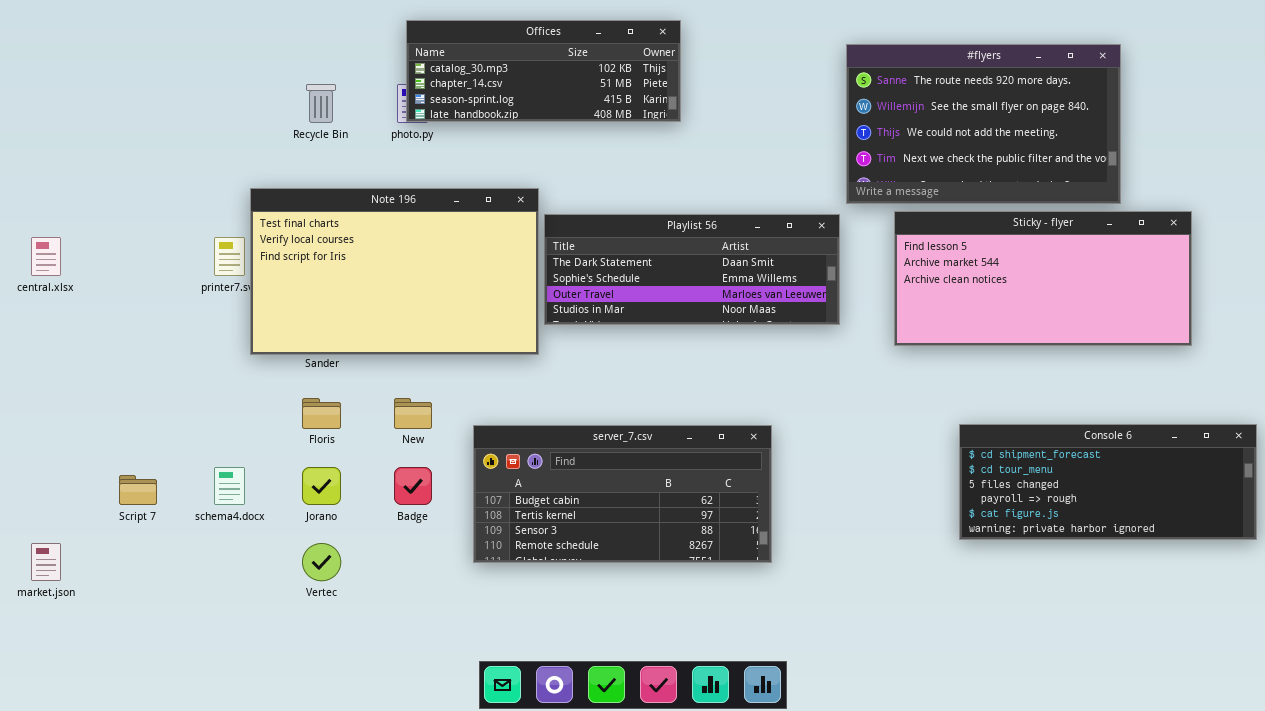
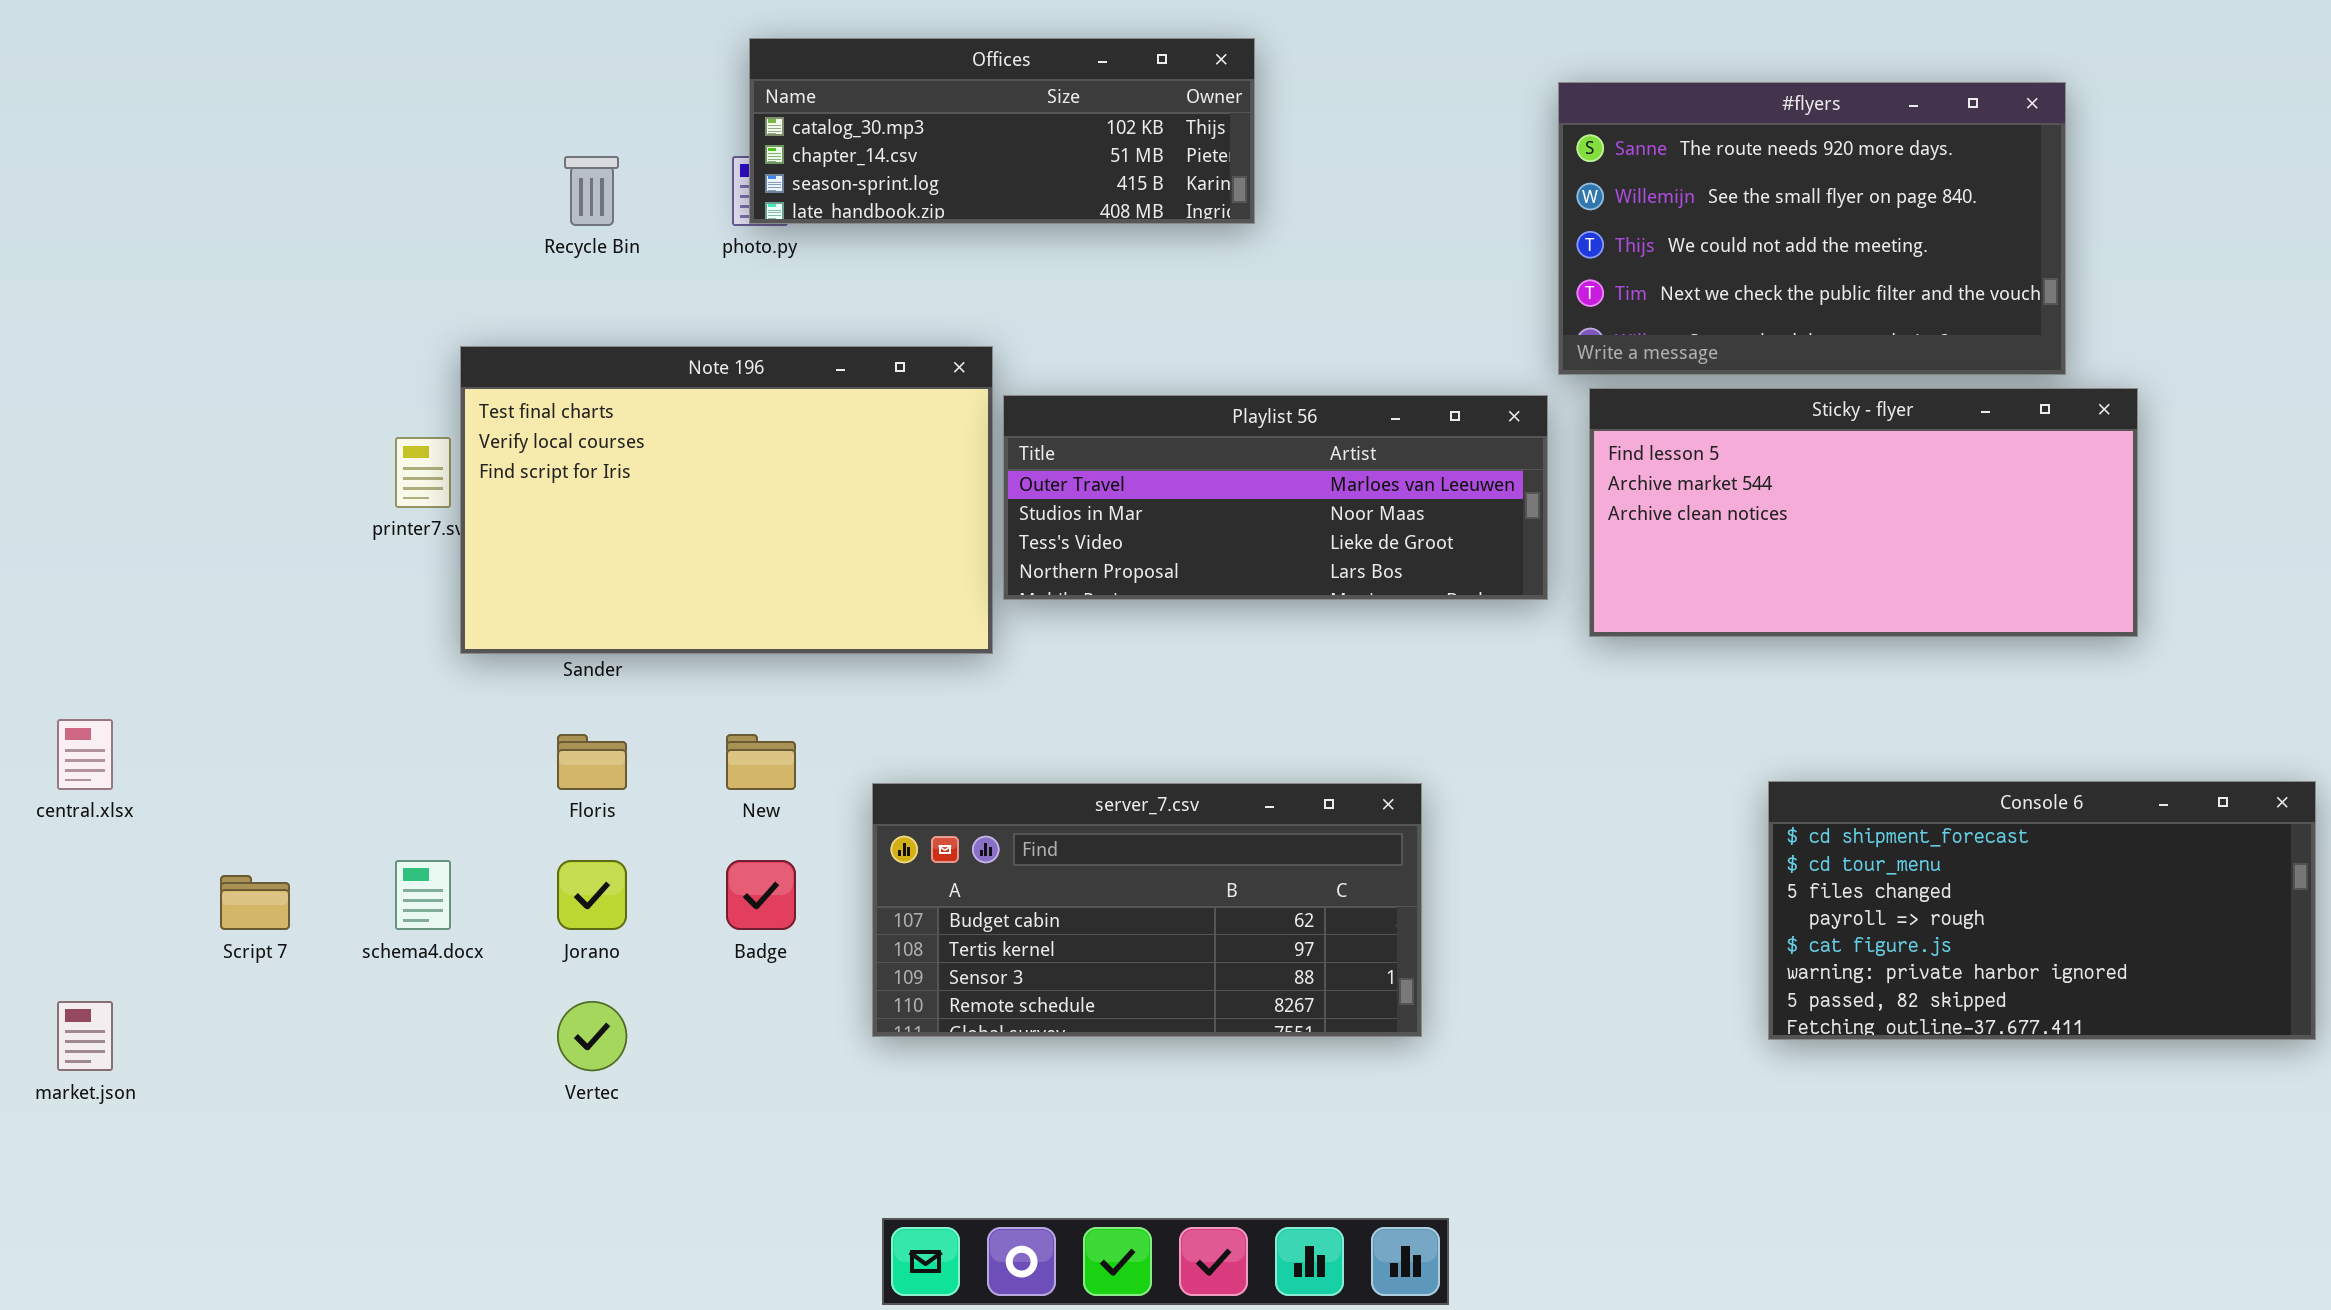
Sticky - flyer: [894,211,1192,346] -> [1589,388,2138,637], moved
Playlist 56: [544,214,840,325] -> [1003,395,1548,600], scrolled down 2 rows
central.xlsx: [31,237,61,276] -> [57,719,113,790], moved
Console 6: [959,424,1257,540] -> [1768,781,2316,1040], resized

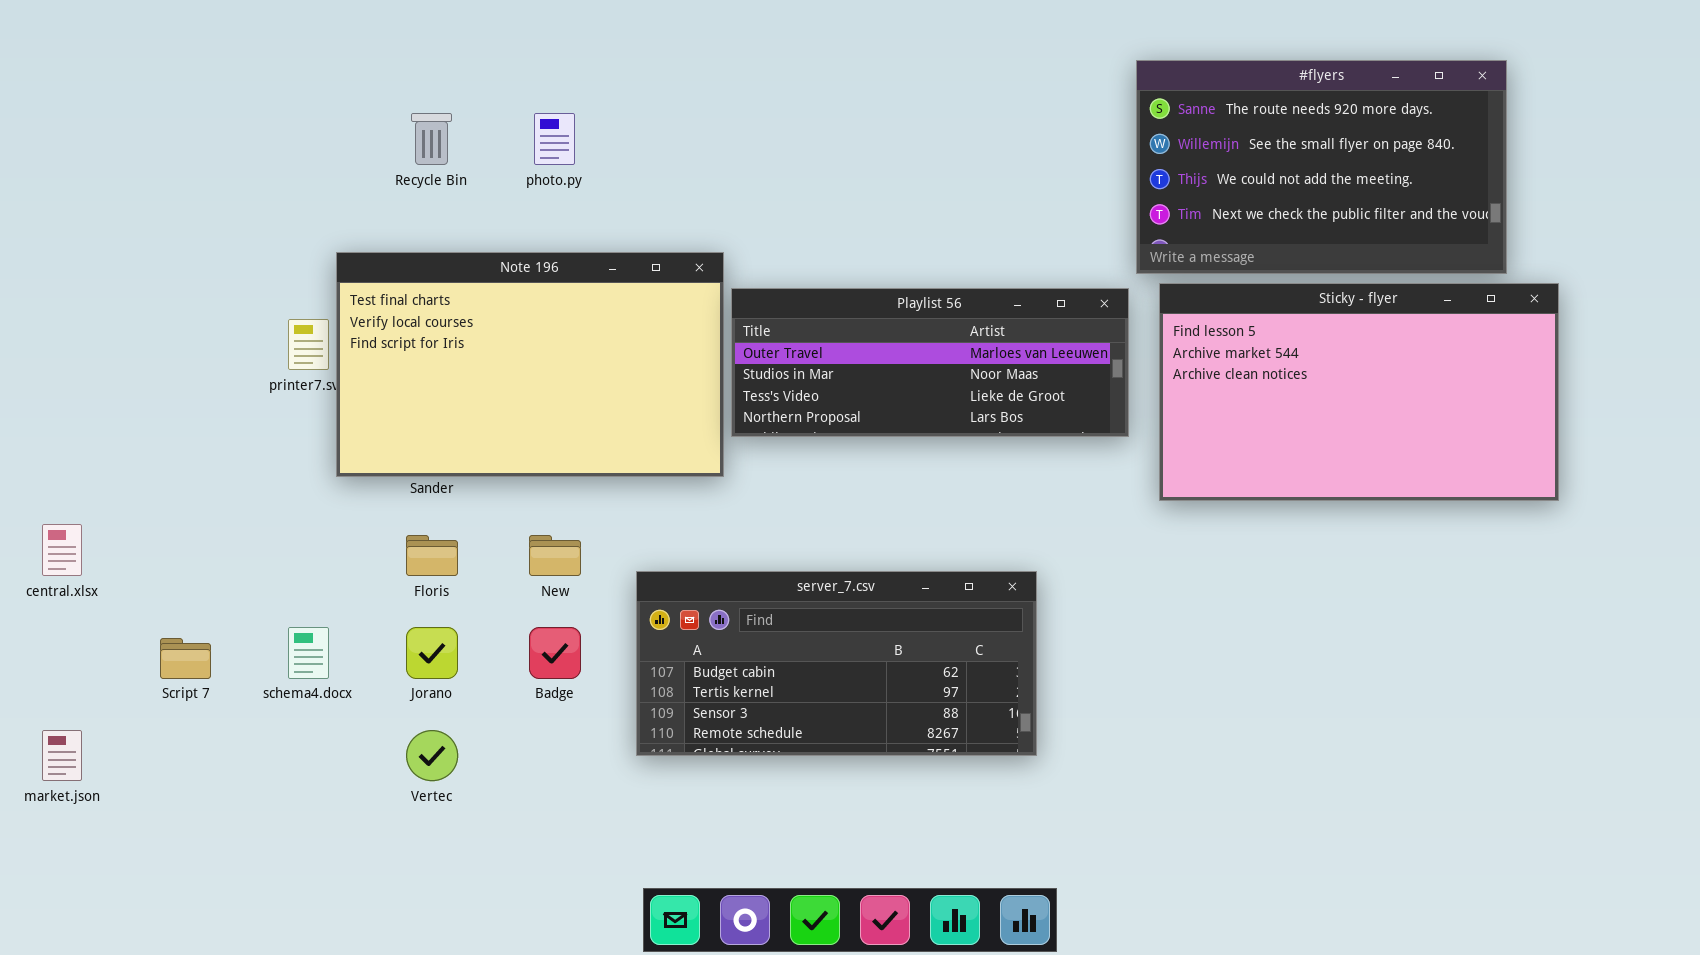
Offices: [749,38,1255,224] -> none, closed
Sticky - flyer: [1589,388,2138,637] -> [1159,283,1559,501], resized
Console 6: [1768,781,2316,1040] -> none, closed

